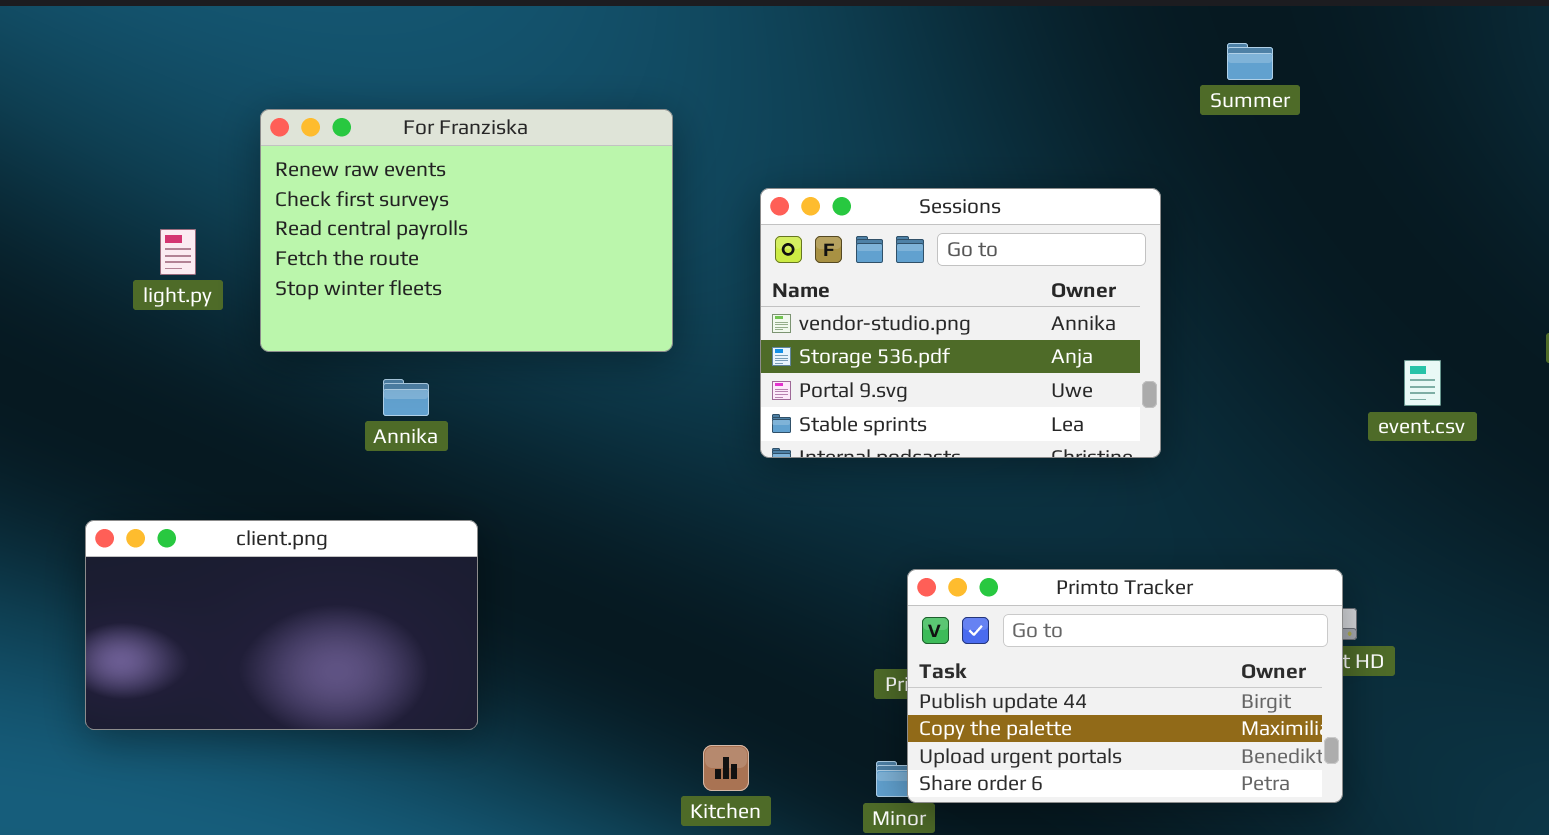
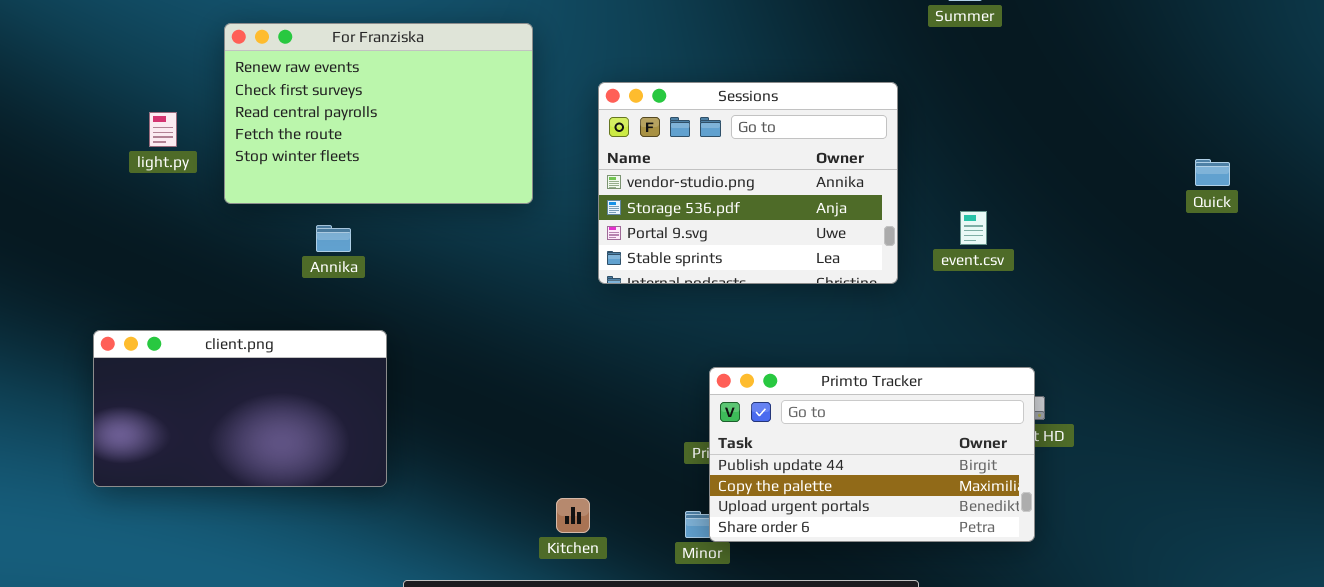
event.csv: [1404,360,1441,406] -> [960,211,987,245], moved

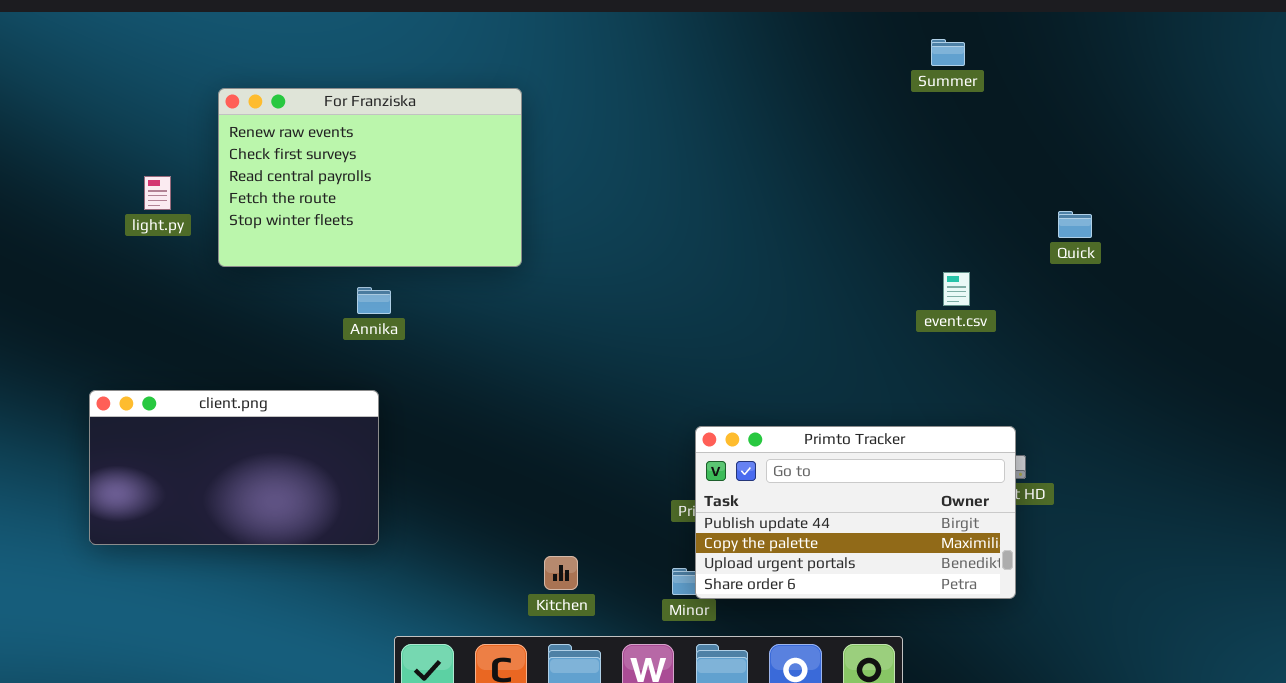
Sessions: [598,82,898,284] -> none, closed
Quick: [1195,159,1230,186] -> [1058,211,1092,238], moved
Annika: [316,225,351,252] -> [357,287,391,314], moved

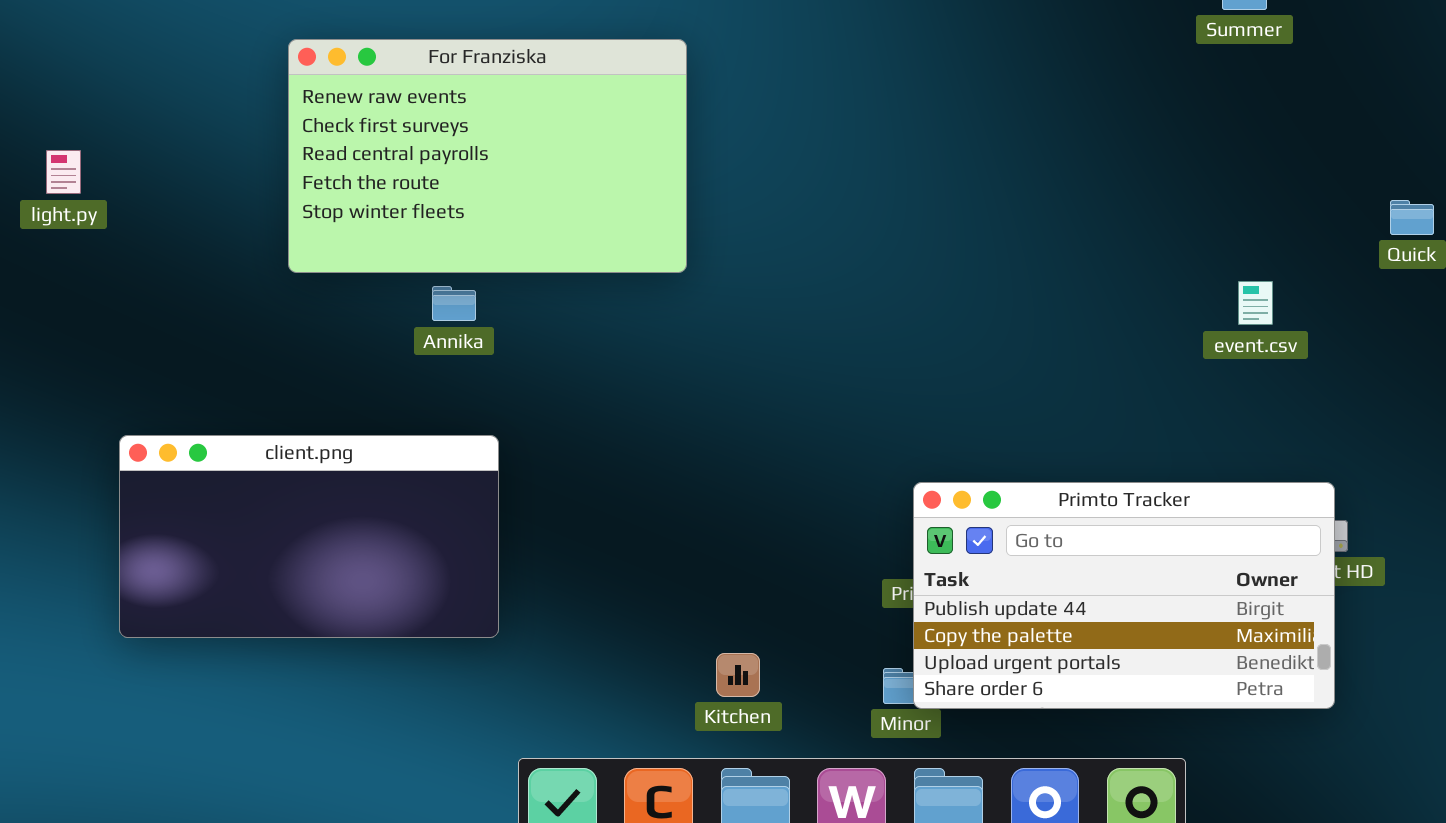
light.py: [144,176,171,210] -> [46,150,81,194], moved
Annika: [357,287,391,314] -> [432,286,476,321], moved

